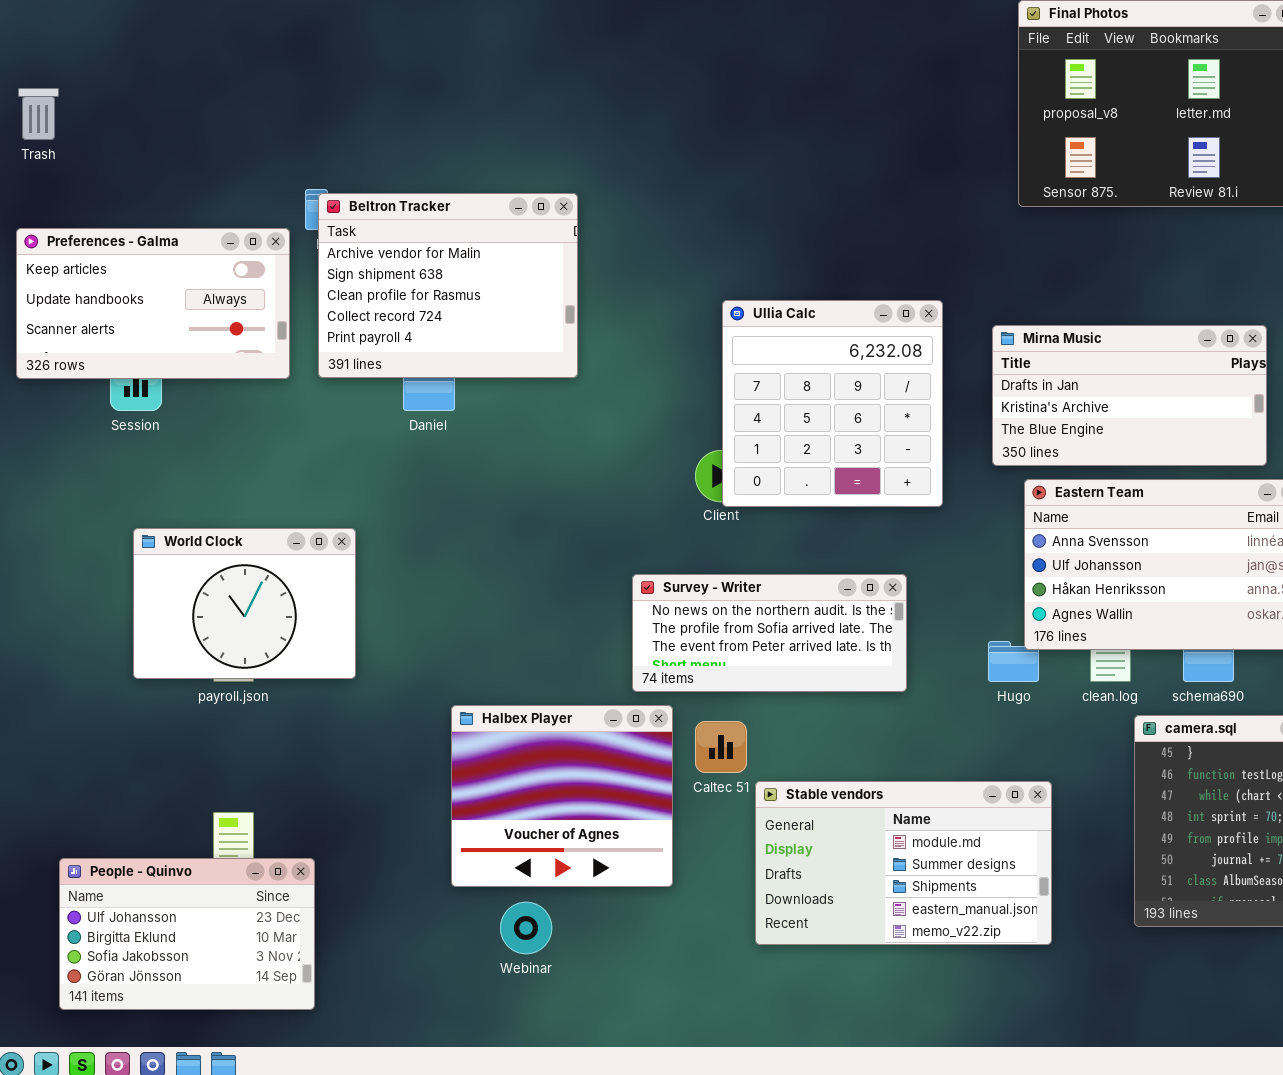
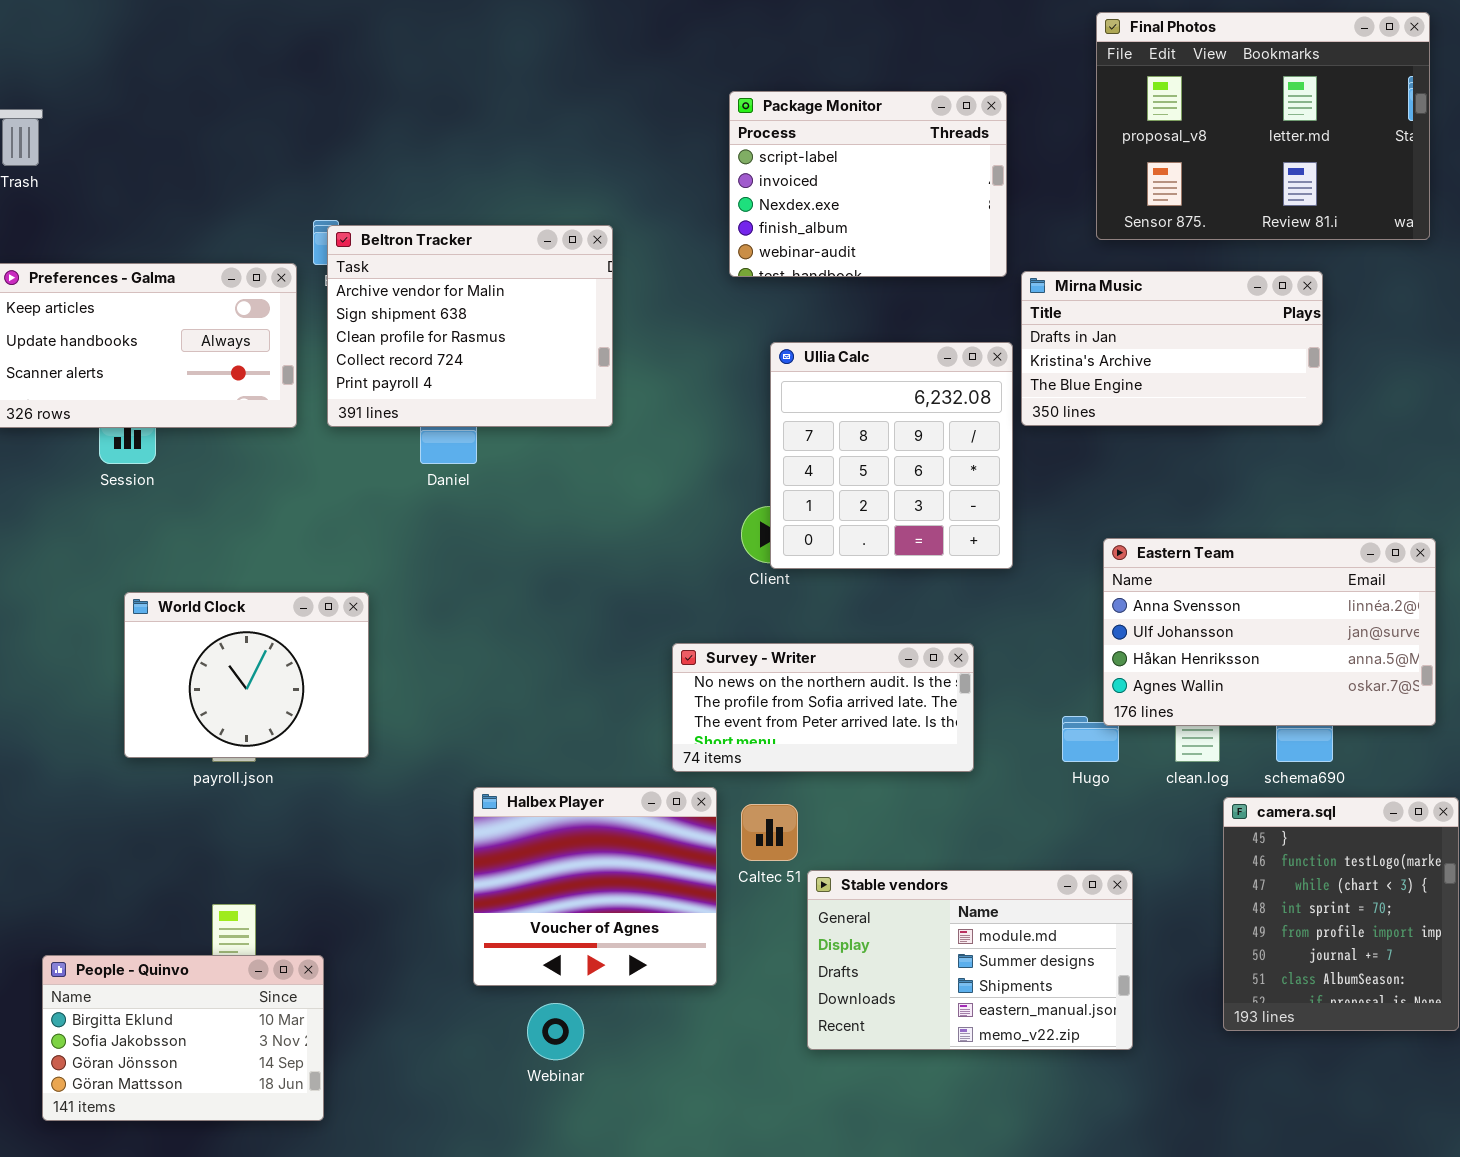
Package Monitor: none -> [729,91,1007,277], opened
Mirna Music: [992,325,1267,466] -> [1021,271,1323,426], moved
People - Quinvo: [59,858,315,1010] -> [42,955,324,1121], scrolled down 1 row

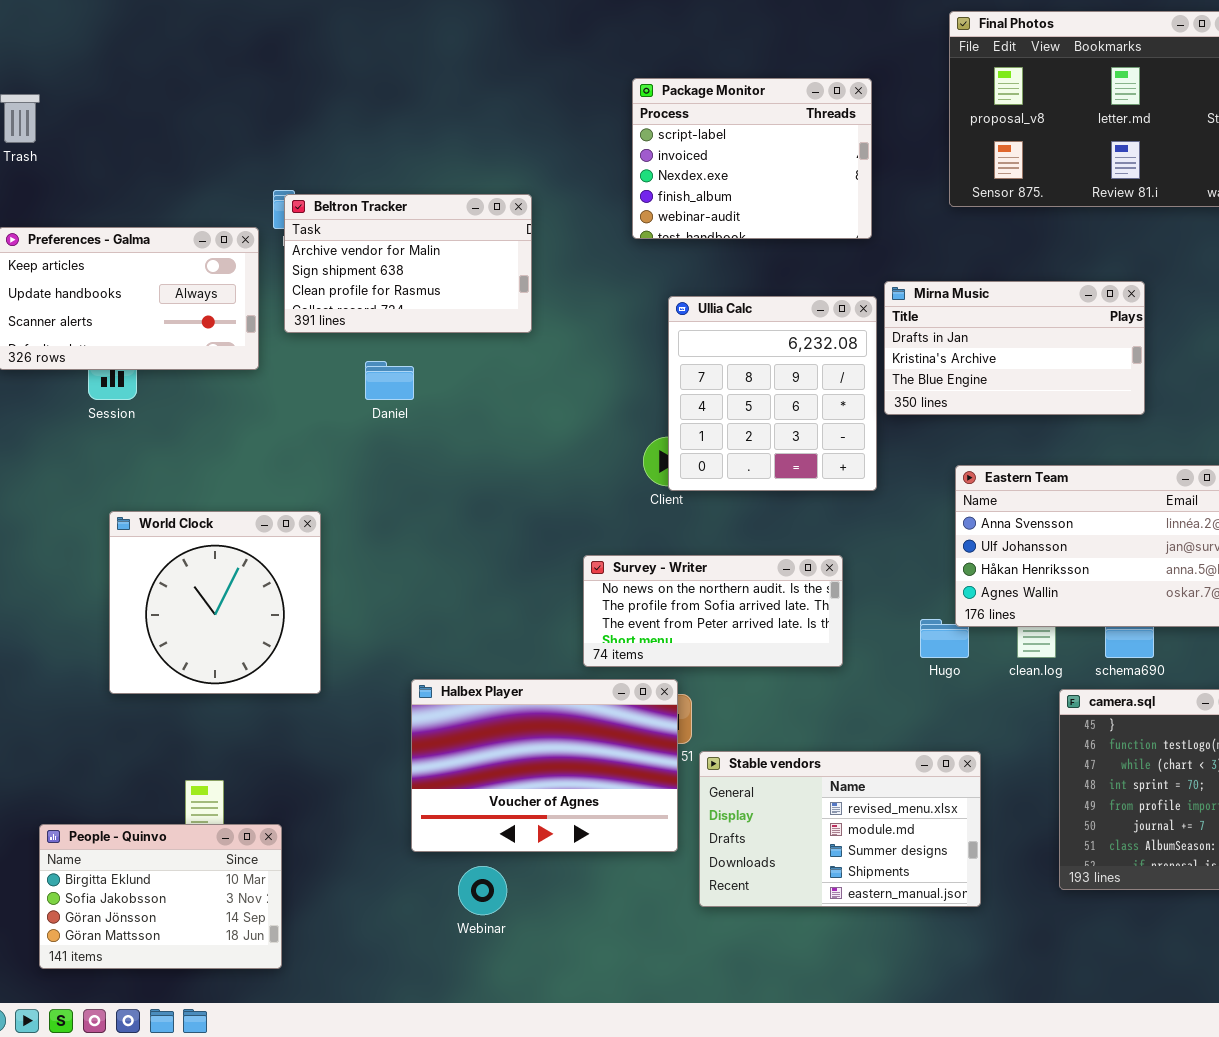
Beltron Tracker: [327,225,613,427] -> [284,194,532,333], resized
Mirna Music: [1021,271,1323,426] -> [884,281,1145,415], moved
World Clock: [124,592,369,758] -> [109,511,321,694], resized
Halbex Player: [473,787,717,986] -> [411,679,678,852], resized
Stable vendors: [807,870,1133,1050] -> [699,751,981,907], scrolled up 1 row

